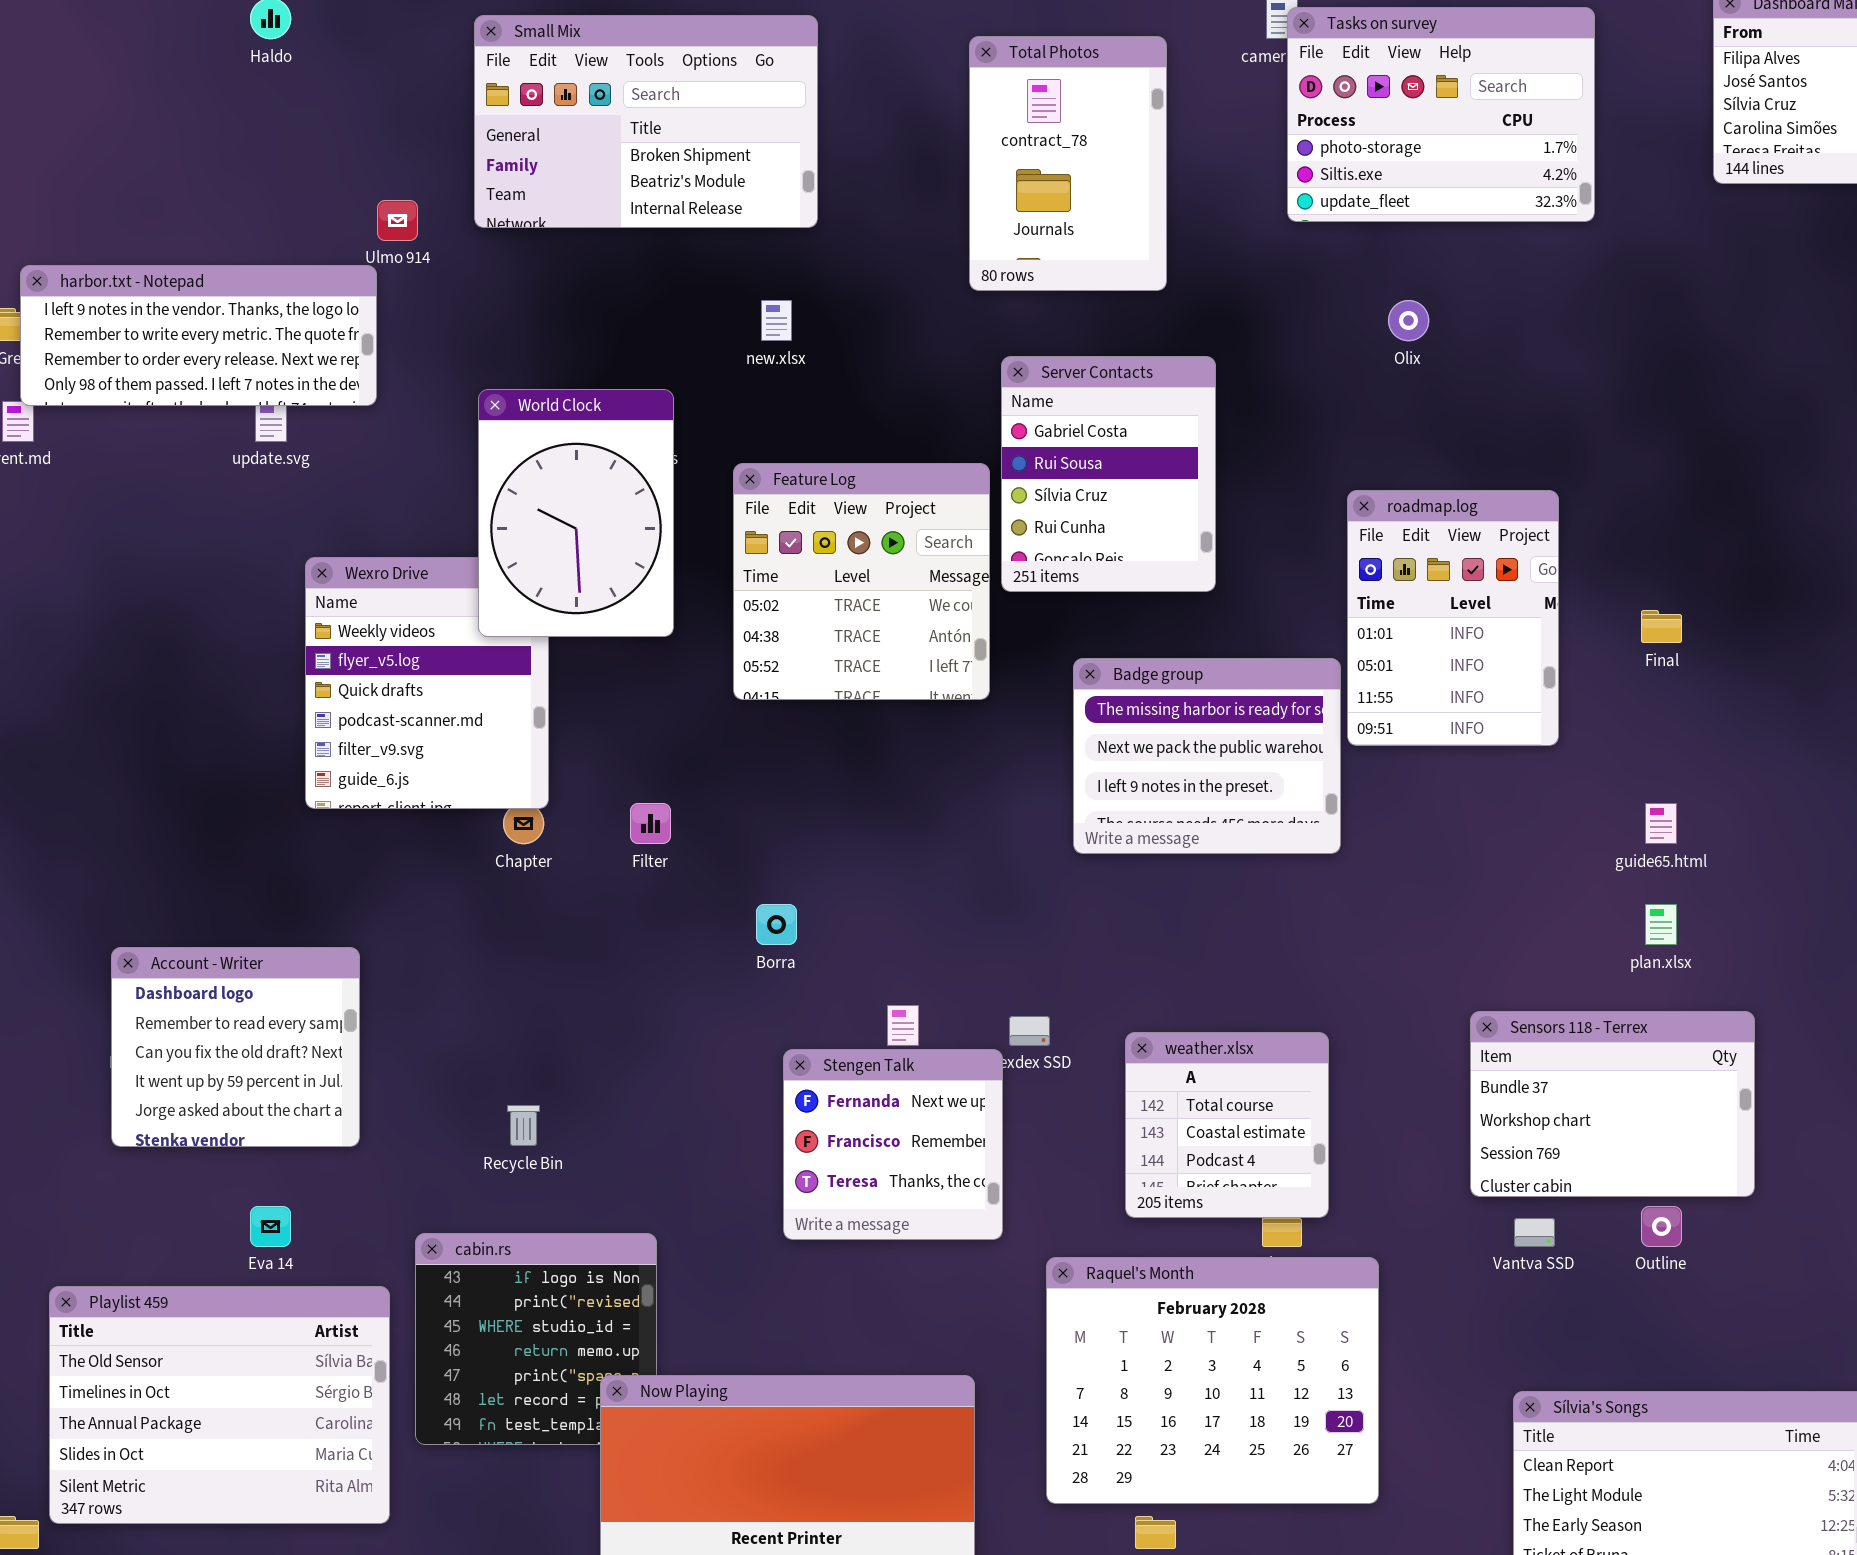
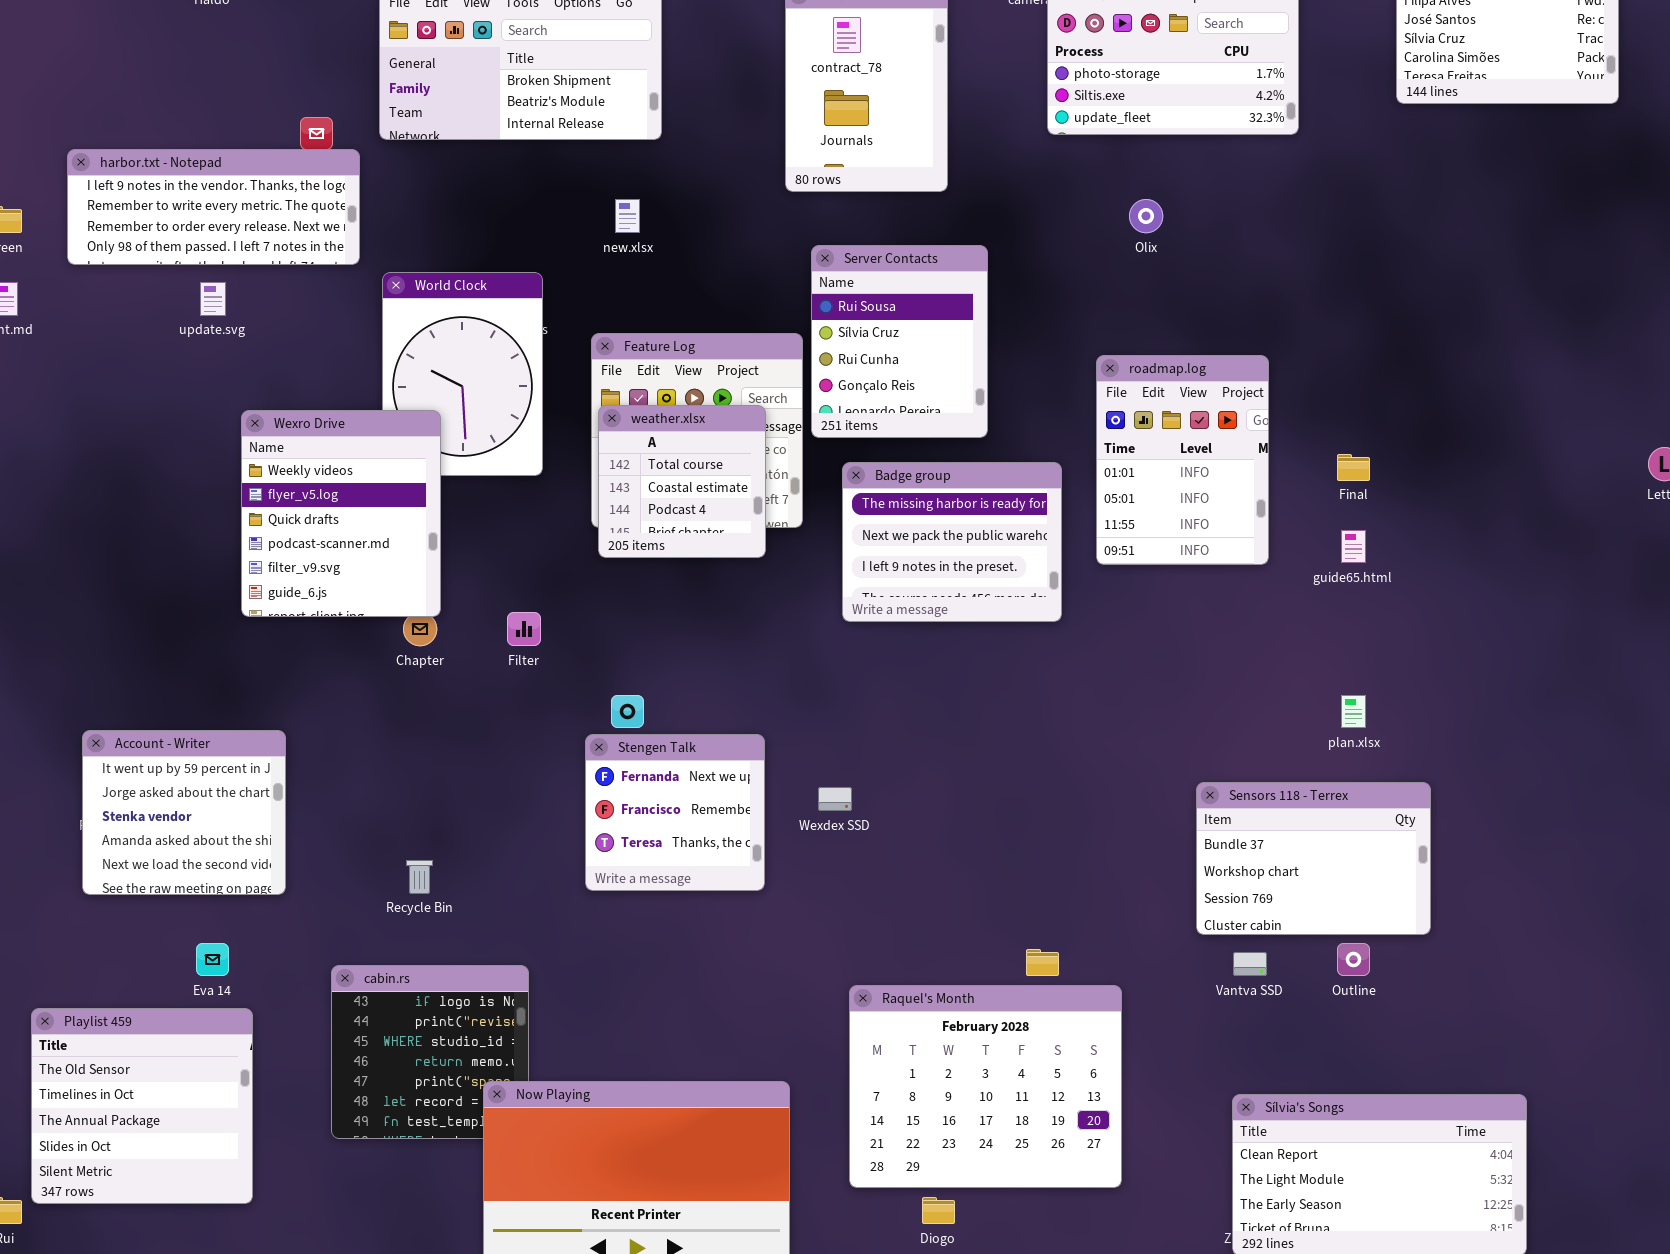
harbor.txt - Notepad: [20,265,377,406] -> [67,149,360,265], moved
Server Contacts: [1001,356,1216,592] -> [811,245,988,438], scrolled down 1 row
Wexro Drive: [305,557,549,809] -> [241,410,441,617], raised
Badge group: [1073,658,1341,854] -> [842,462,1062,622], moved
guide65.html: [1645,803,1677,844] -> [1341,530,1366,563], moved
Account - Writer: [111,947,360,1147] -> [82,730,286,895], scrolled down 3 rows
weather.xlsx: [1125,1032,1329,1218] -> [598,405,766,558], moved
Stengen Talk: [783,1049,1003,1240] -> [585,734,765,891], moved
Playlist 459: [49,1286,390,1524] -> [31,1008,253,1204], resized

